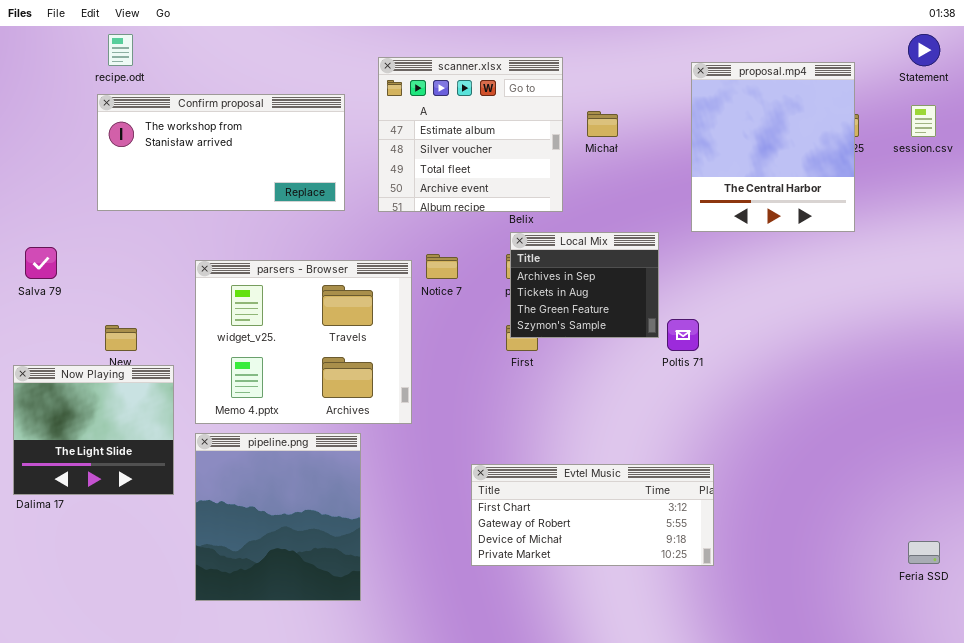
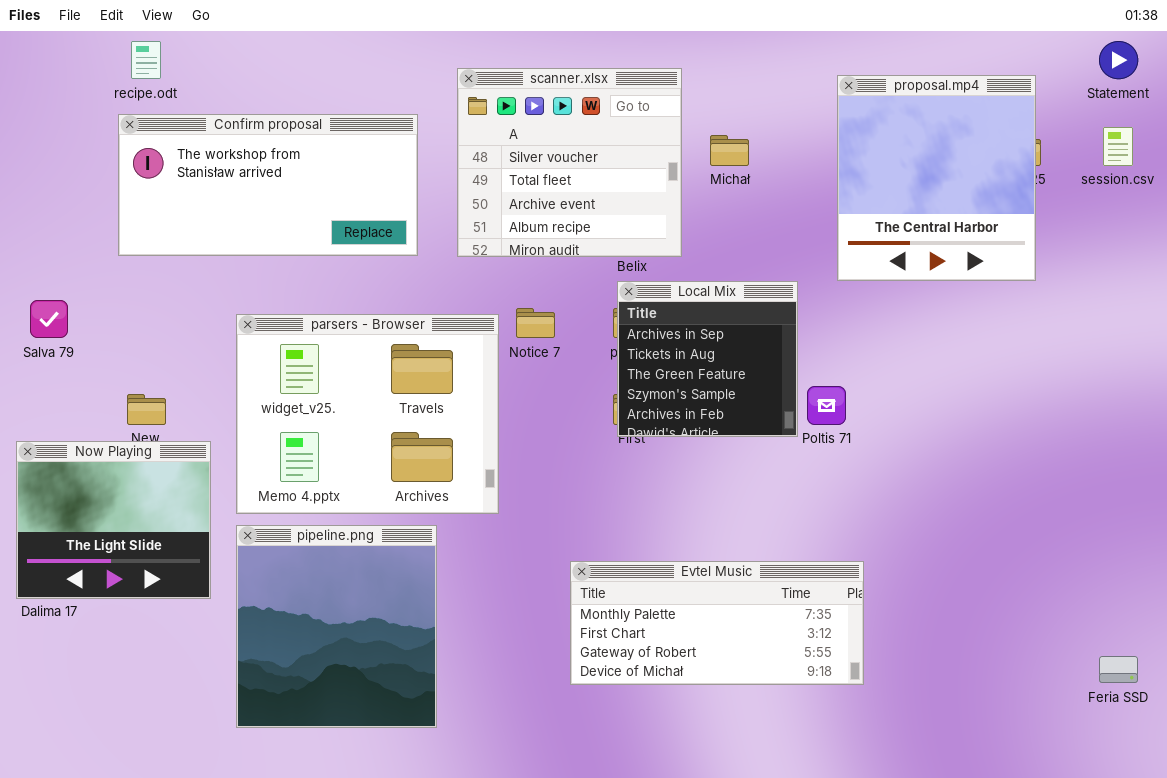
scanner.xlsx: [378,57,563,212] -> [457,68,682,257], scrolled down 1 row
Local Mix: [510,232,659,338] -> [617,281,798,437], resized
Evtel Music: [471,464,714,566] -> [570,561,864,685], scrolled up 1 row

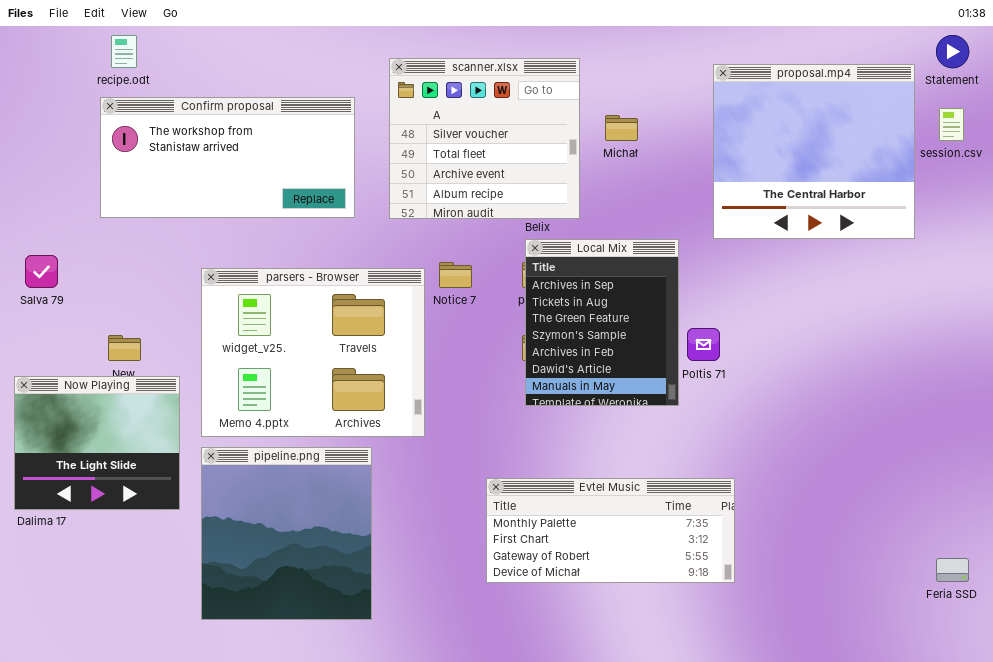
proposal.mp4: [837,75,1036,281] -> [713,64,915,239], resized
Local Mix: [617,281,798,437] -> [525,239,679,406], resized

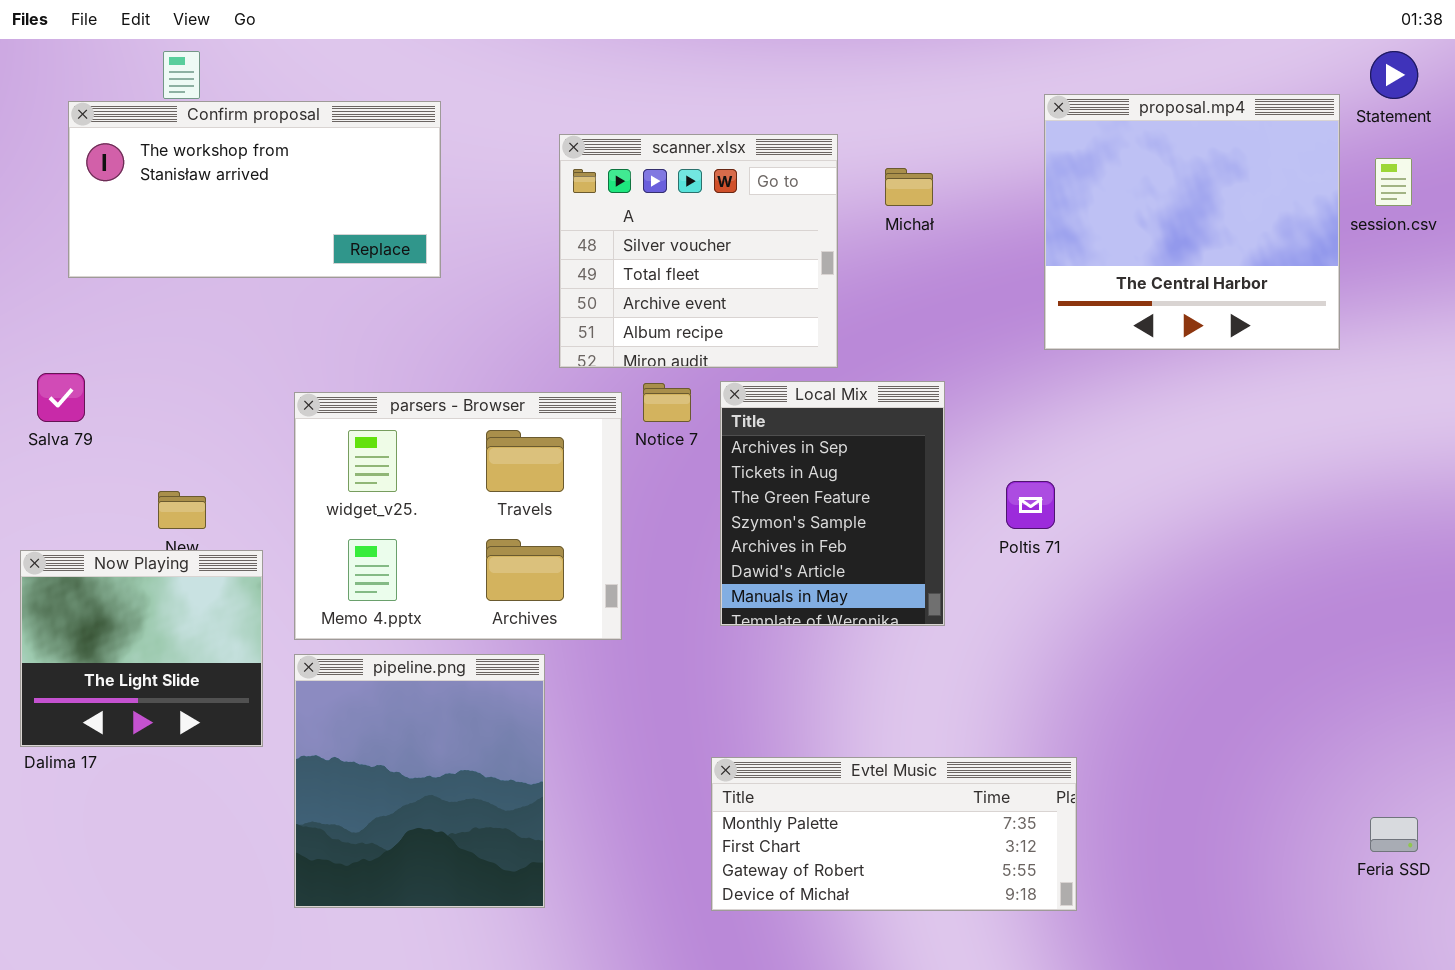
scanner.xlsx: [389,58,580,219] -> [559,134,838,368], moved
Confirm proposal: [100,97,355,218] -> [68,101,441,278], moved
Local Mix: [525,239,679,406] -> [720,381,945,626], moved
Evtel Music: [486,478,735,583] -> [711,757,1077,911], moved

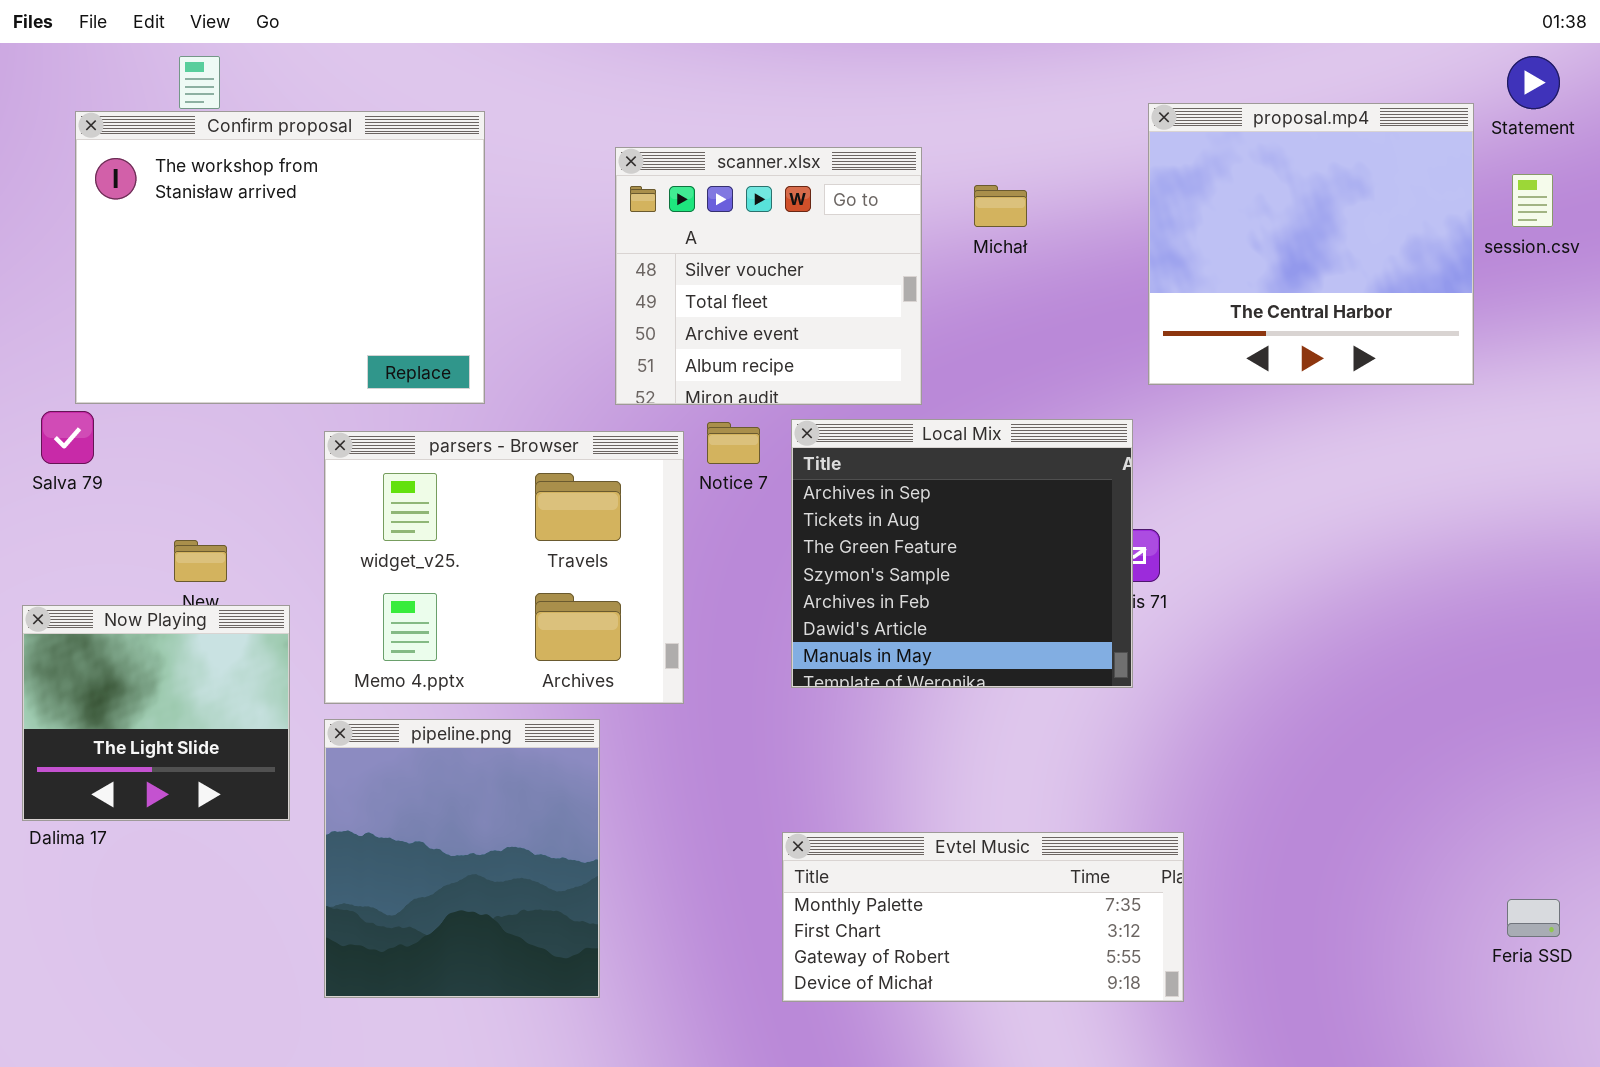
Confirm proposal: [68,101,441,278] -> [75,111,485,404], resized
Local Mix: [720,381,945,626] -> [791,419,1133,688], resized

